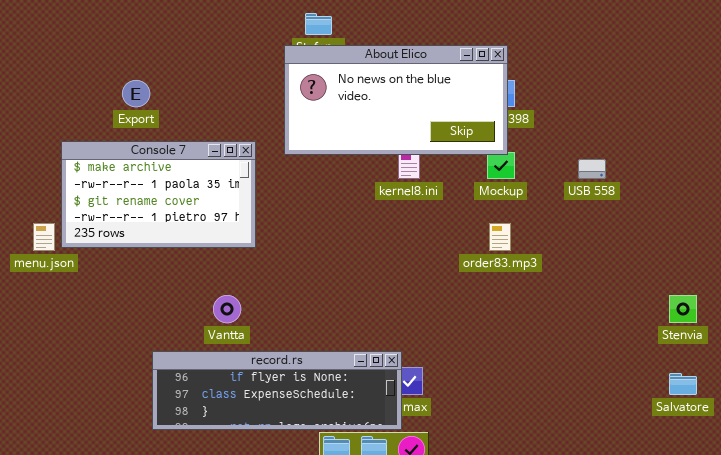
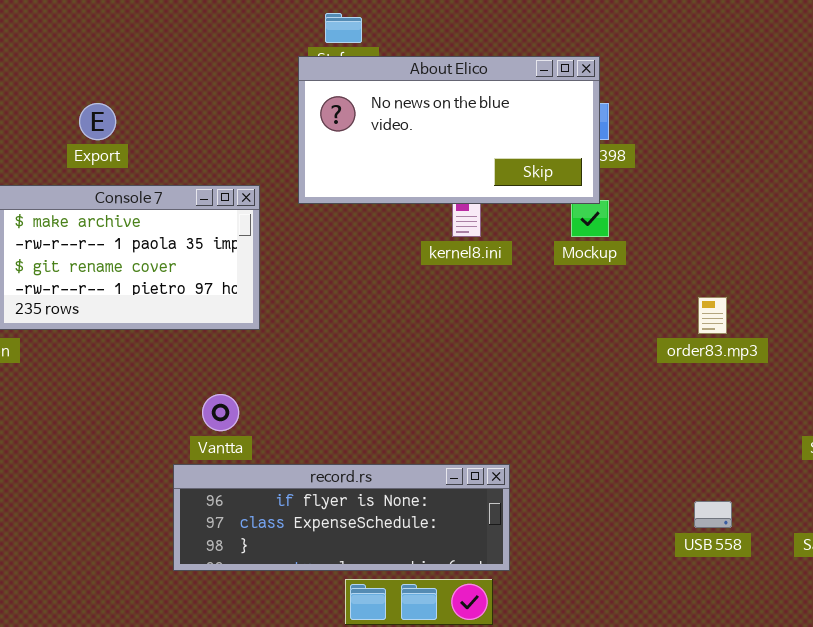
USB 558: [578,159,606,179] -> [694,501,732,528], moved
order83.mp3: [489,223,511,251] -> [698,297,727,334], moved
record.rs: [152,351,402,430] -> [173,464,510,571], moved

